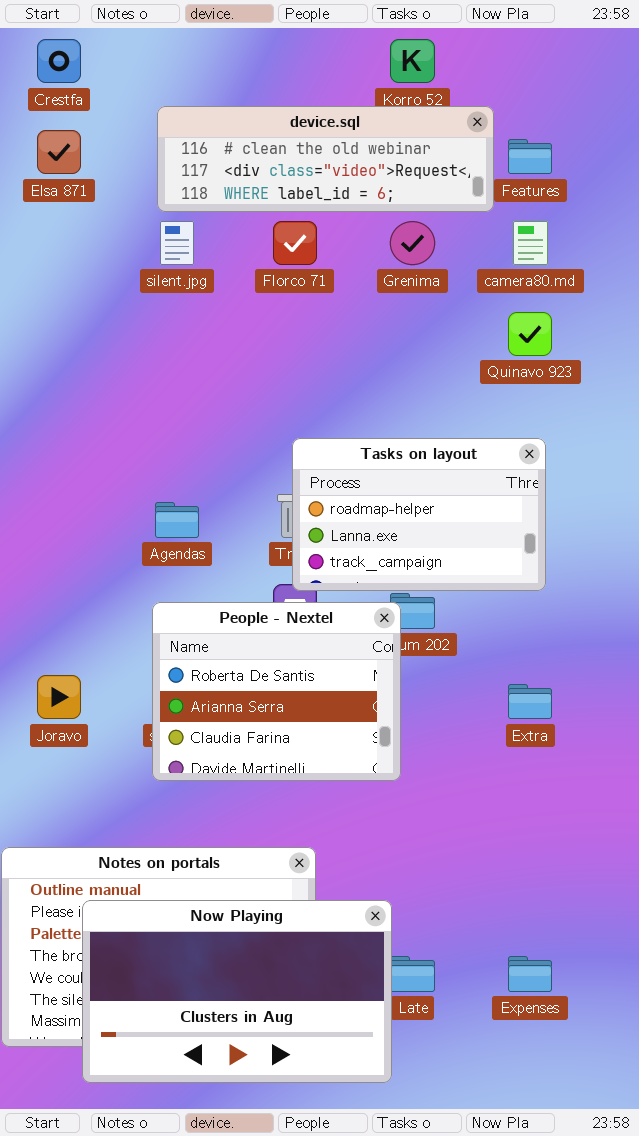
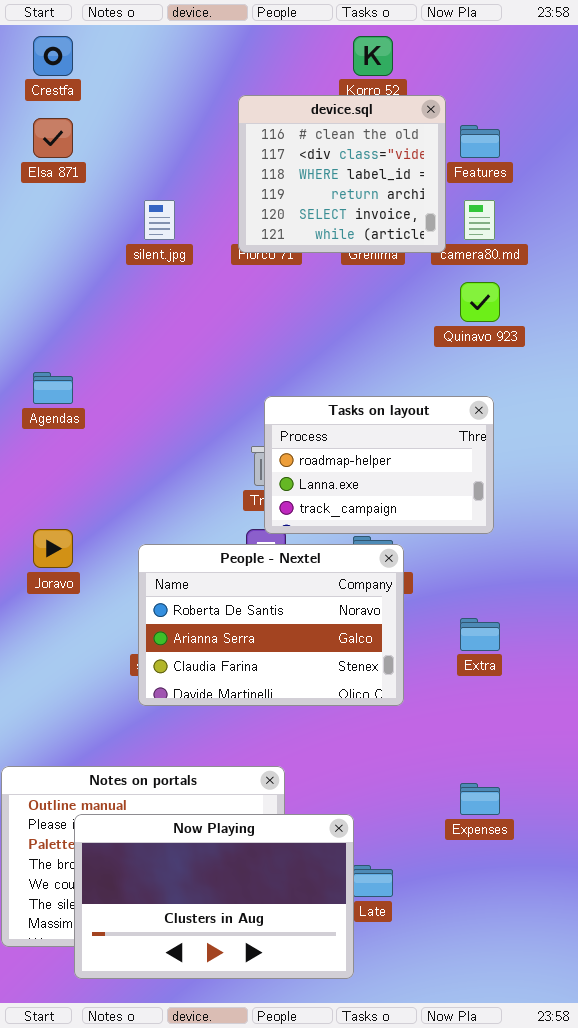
device.sql: [157,106,494,212] -> [238,95,446,253], resized
Agendas: [155,502,199,538] -> [33,372,73,404], moved
People - Nextel: [152,602,401,781] -> [138,544,404,706], resized
Joravo: [37,675,81,719] -> [33,529,73,568], moved
Expenses: [508,956,552,992] -> [460,783,500,815], moved

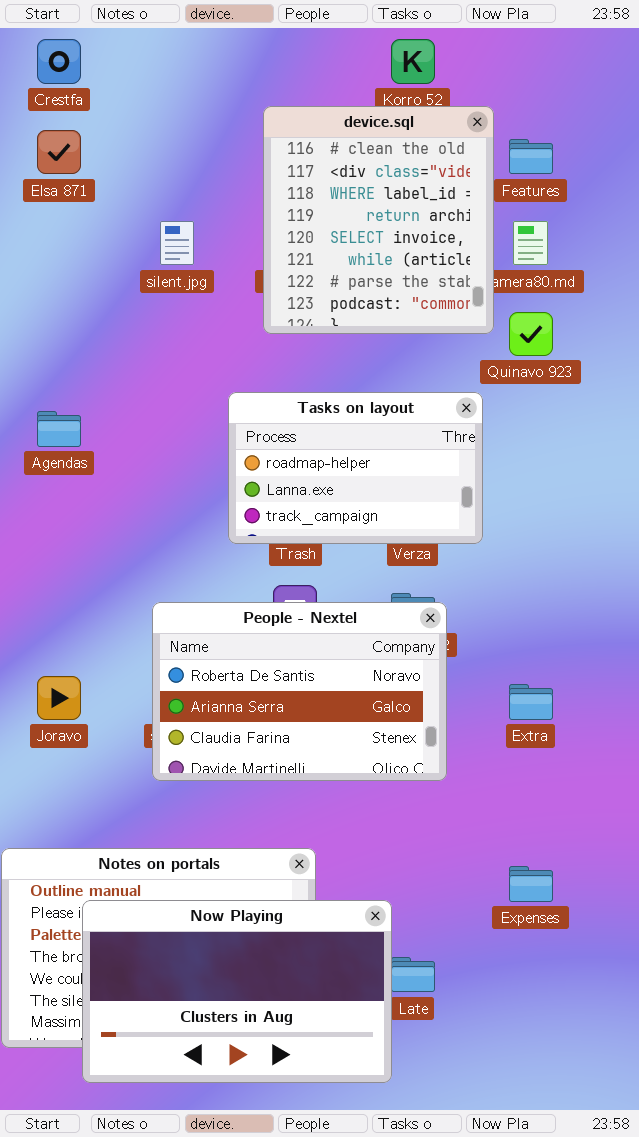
device.sql: [238,95,446,253] -> [263,106,494,334], resized
Tasks on layout: [264,396,494,534] -> [228,392,483,544], moved
Joravo: [33,529,73,568] -> [37,676,81,720], moved

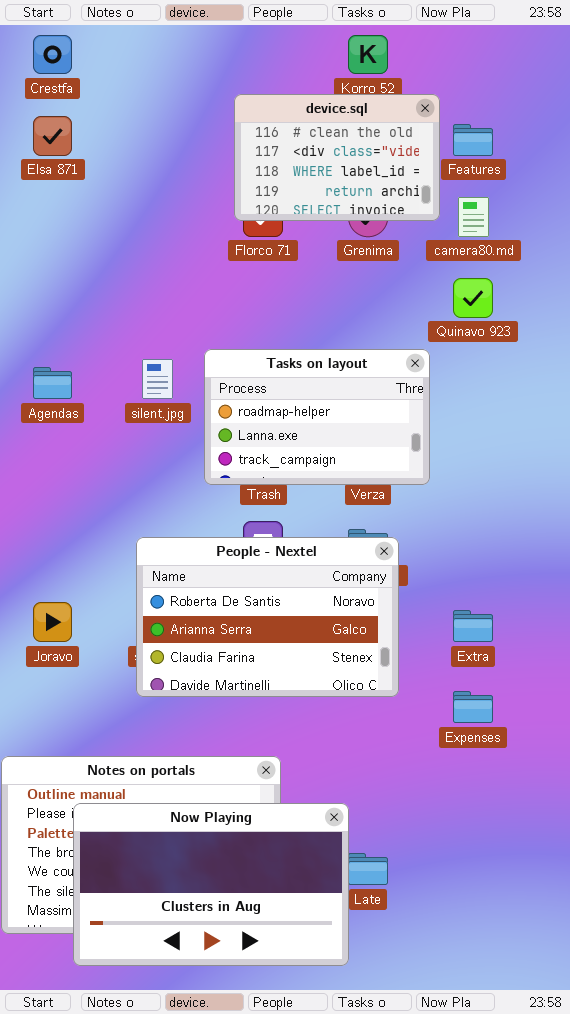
device.sql: [263,106,494,334] -> [234,94,440,221], resized
silent.jpg: [160,221,194,265] -> [142,359,173,399], moved
Expenses: [509,866,553,902] -> [453,691,493,723], moved

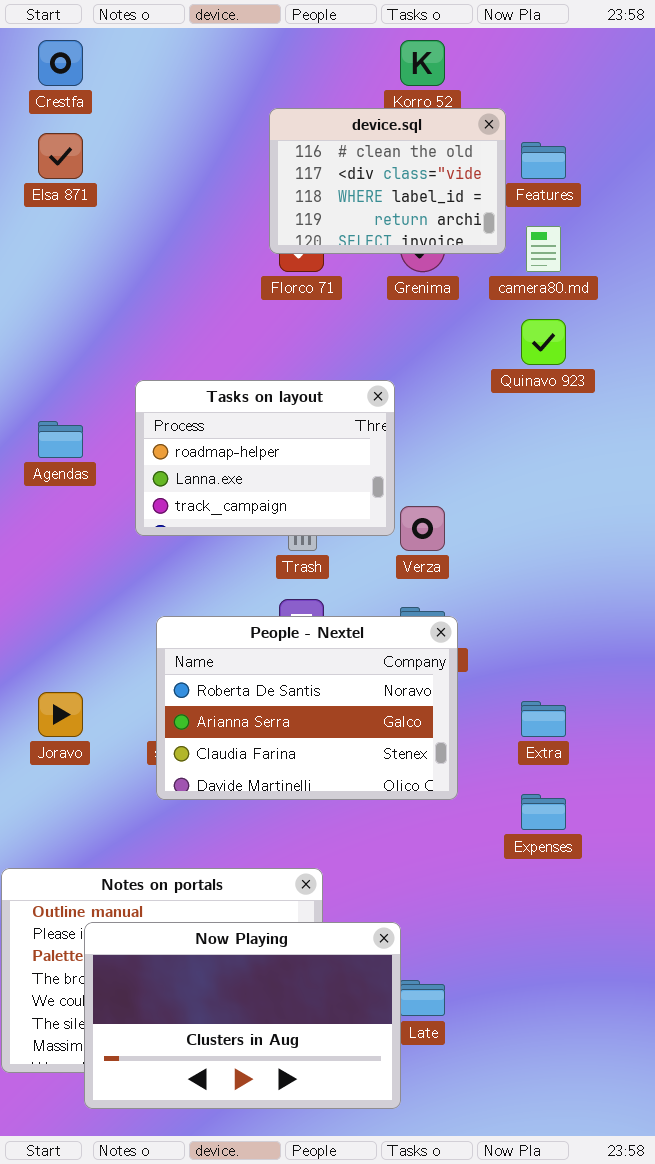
Tasks on layout: [204,349,430,485] -> [135,380,395,536], moved

